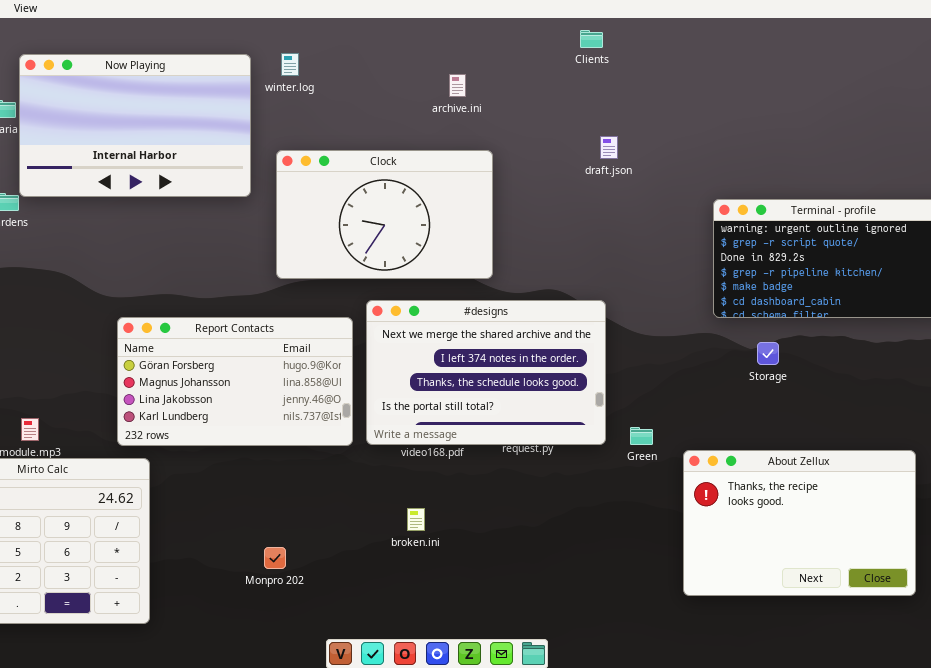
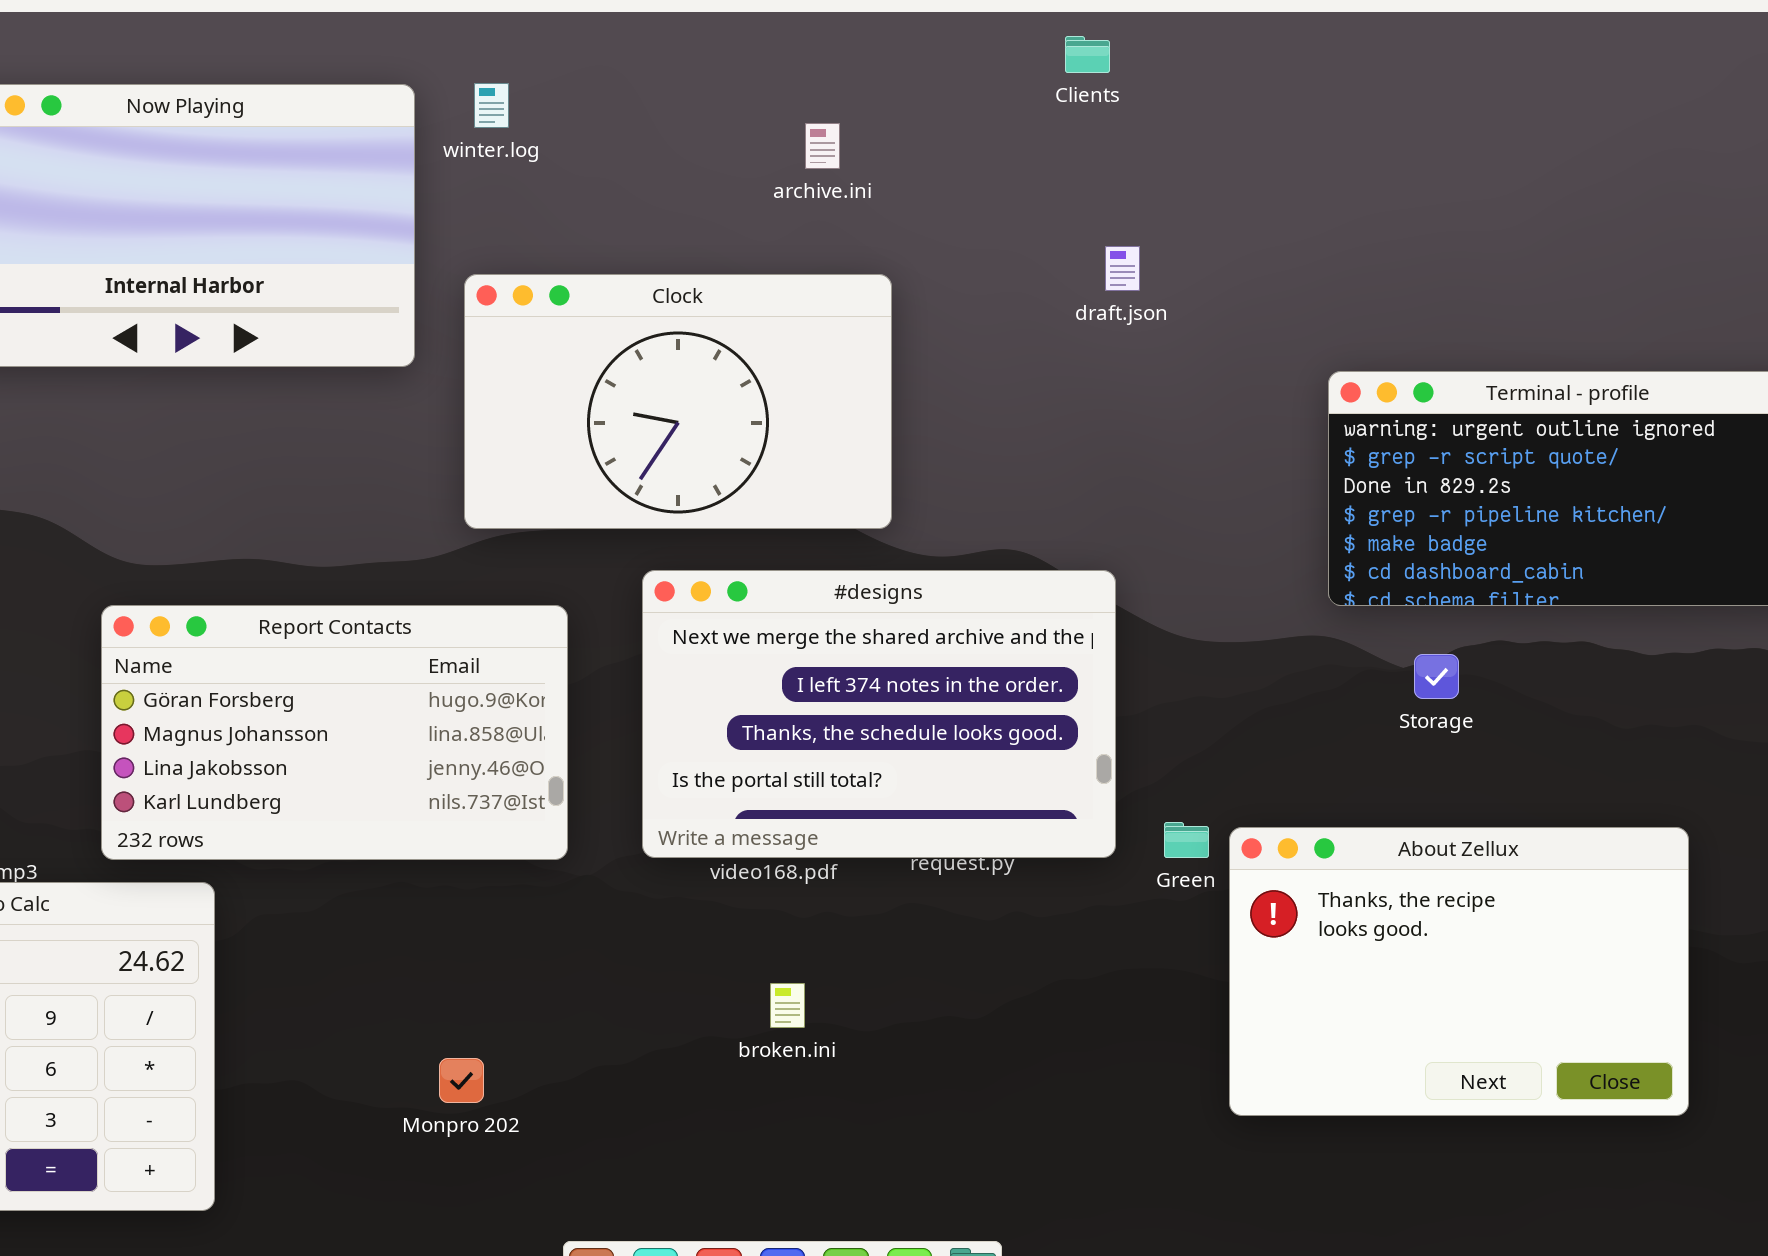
Report Contacts: [117,317,353,446] -> [101,605,568,860], moved
About Zellux: [683,450,916,596] -> [1229,827,1689,1116], moved
broken.ini: [407,508,425,531] -> [770,983,805,1028], moved

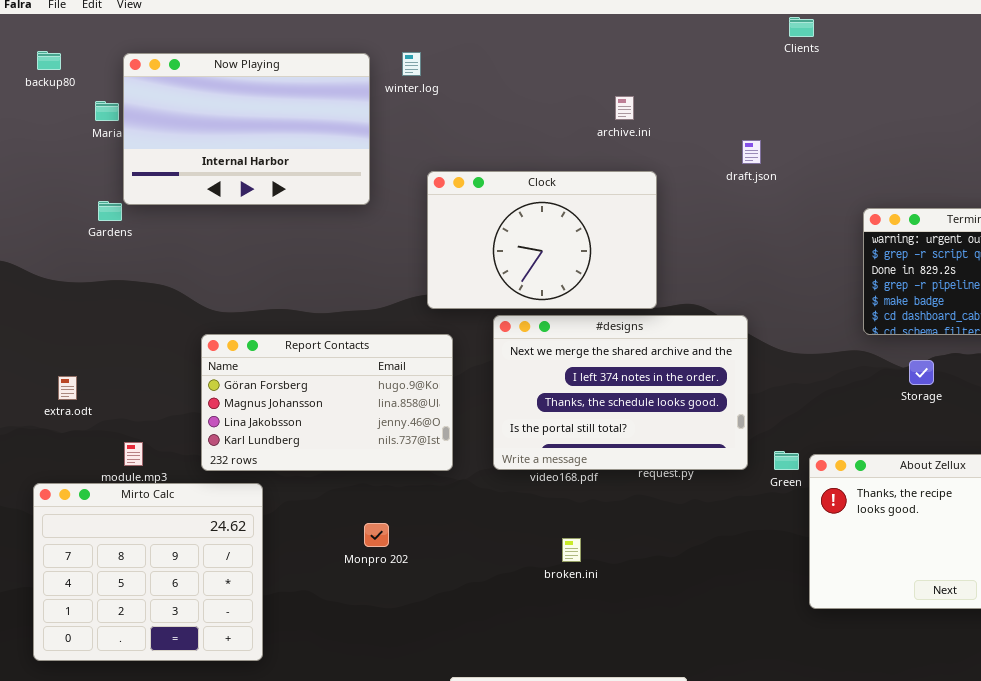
Clients: [1065,36,1110,73] -> [789,17,814,37], moved
archive.ini: [805,123,840,169] -> [615,96,634,120], moved
Clock: [464,274,892,529] -> [427,171,657,309], moved
Monpro 202: [439,1058,484,1103] -> [364,523,389,547], moved

